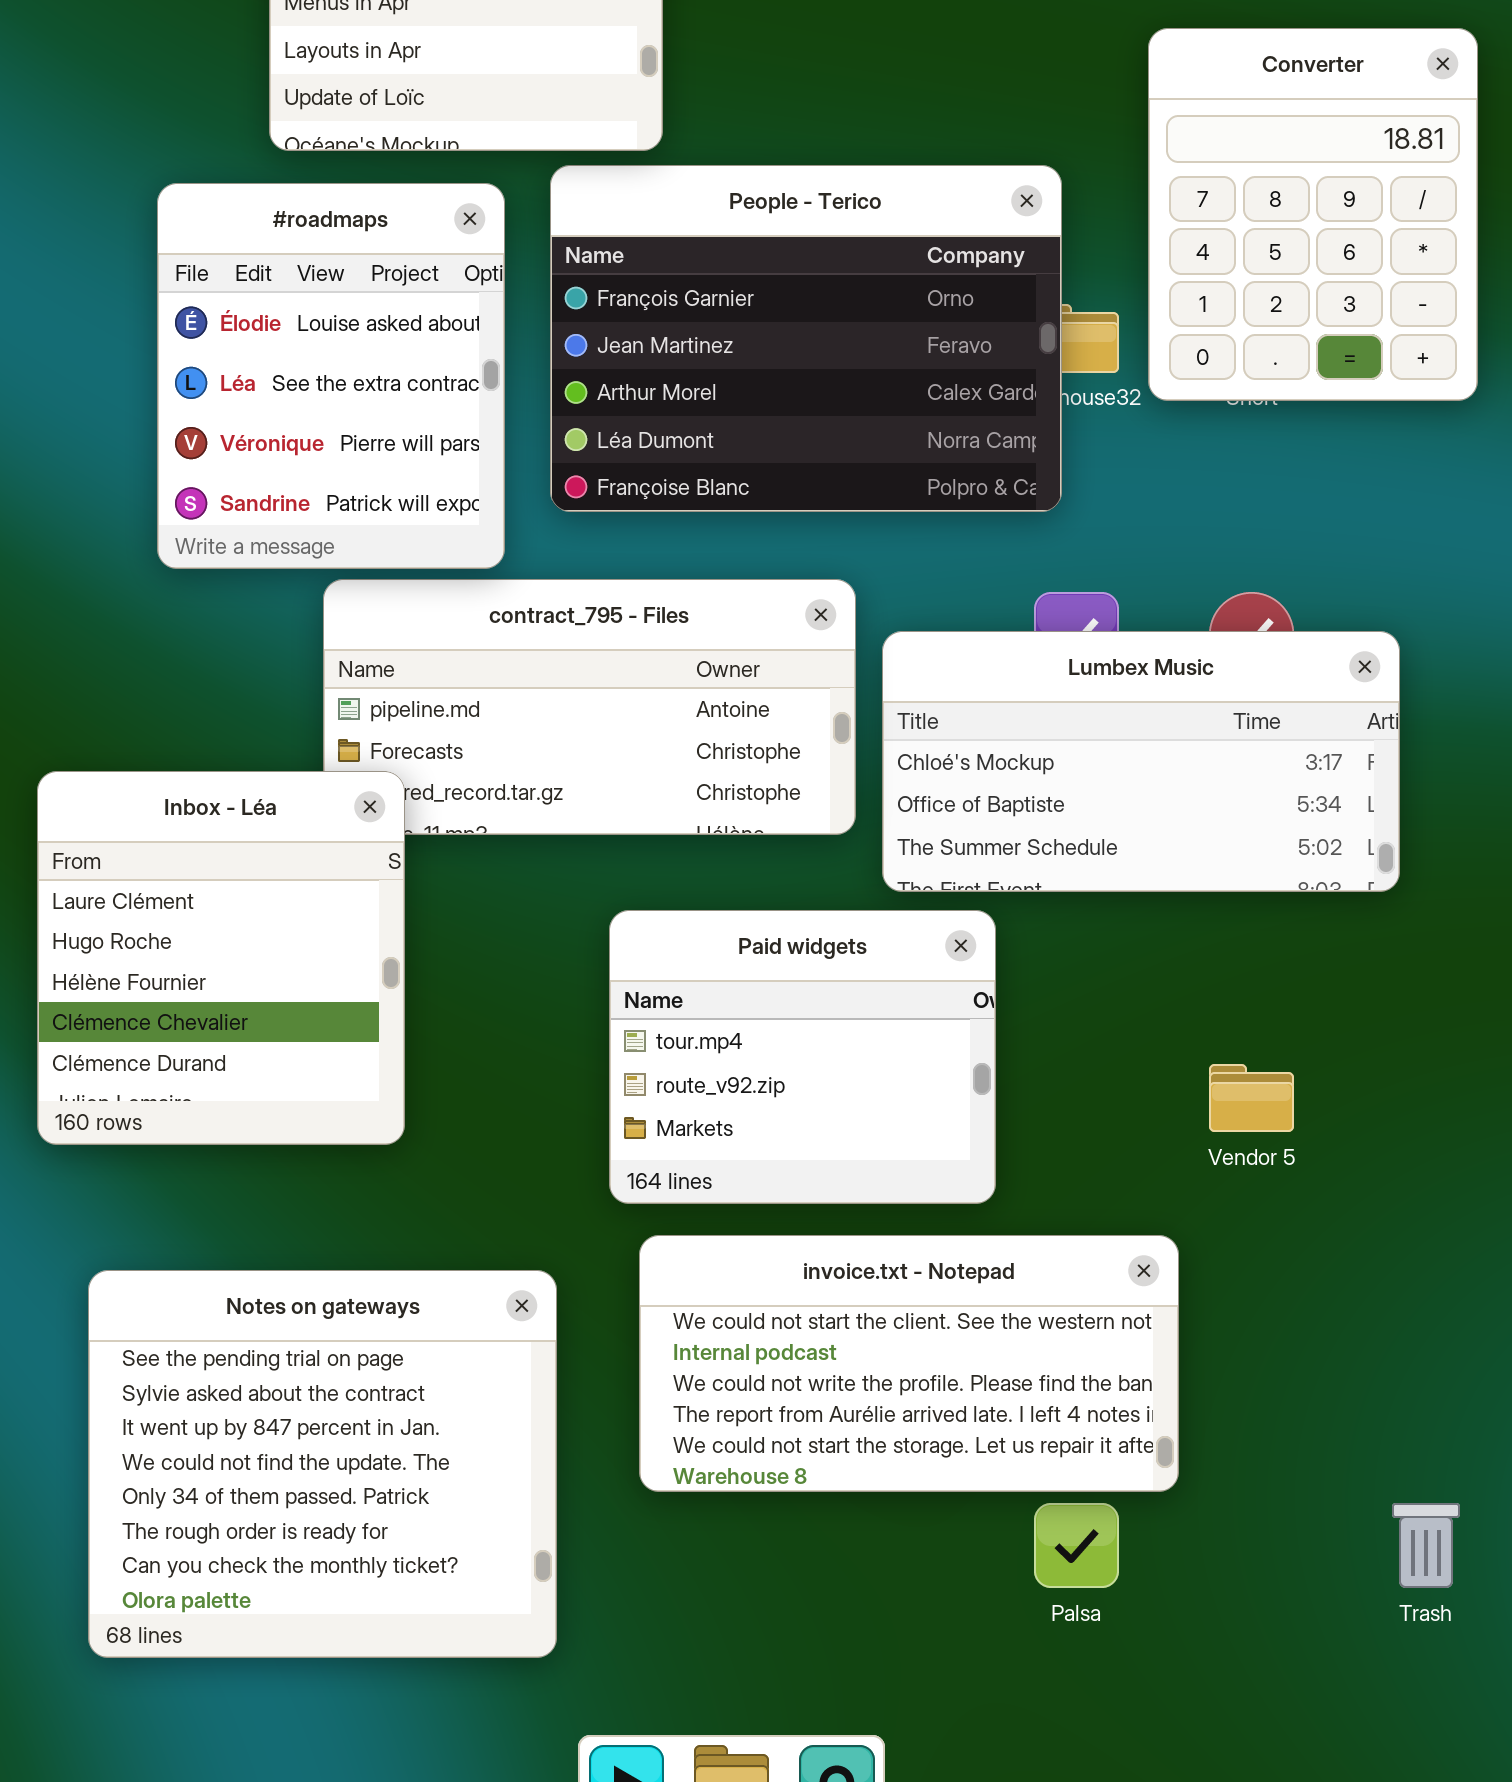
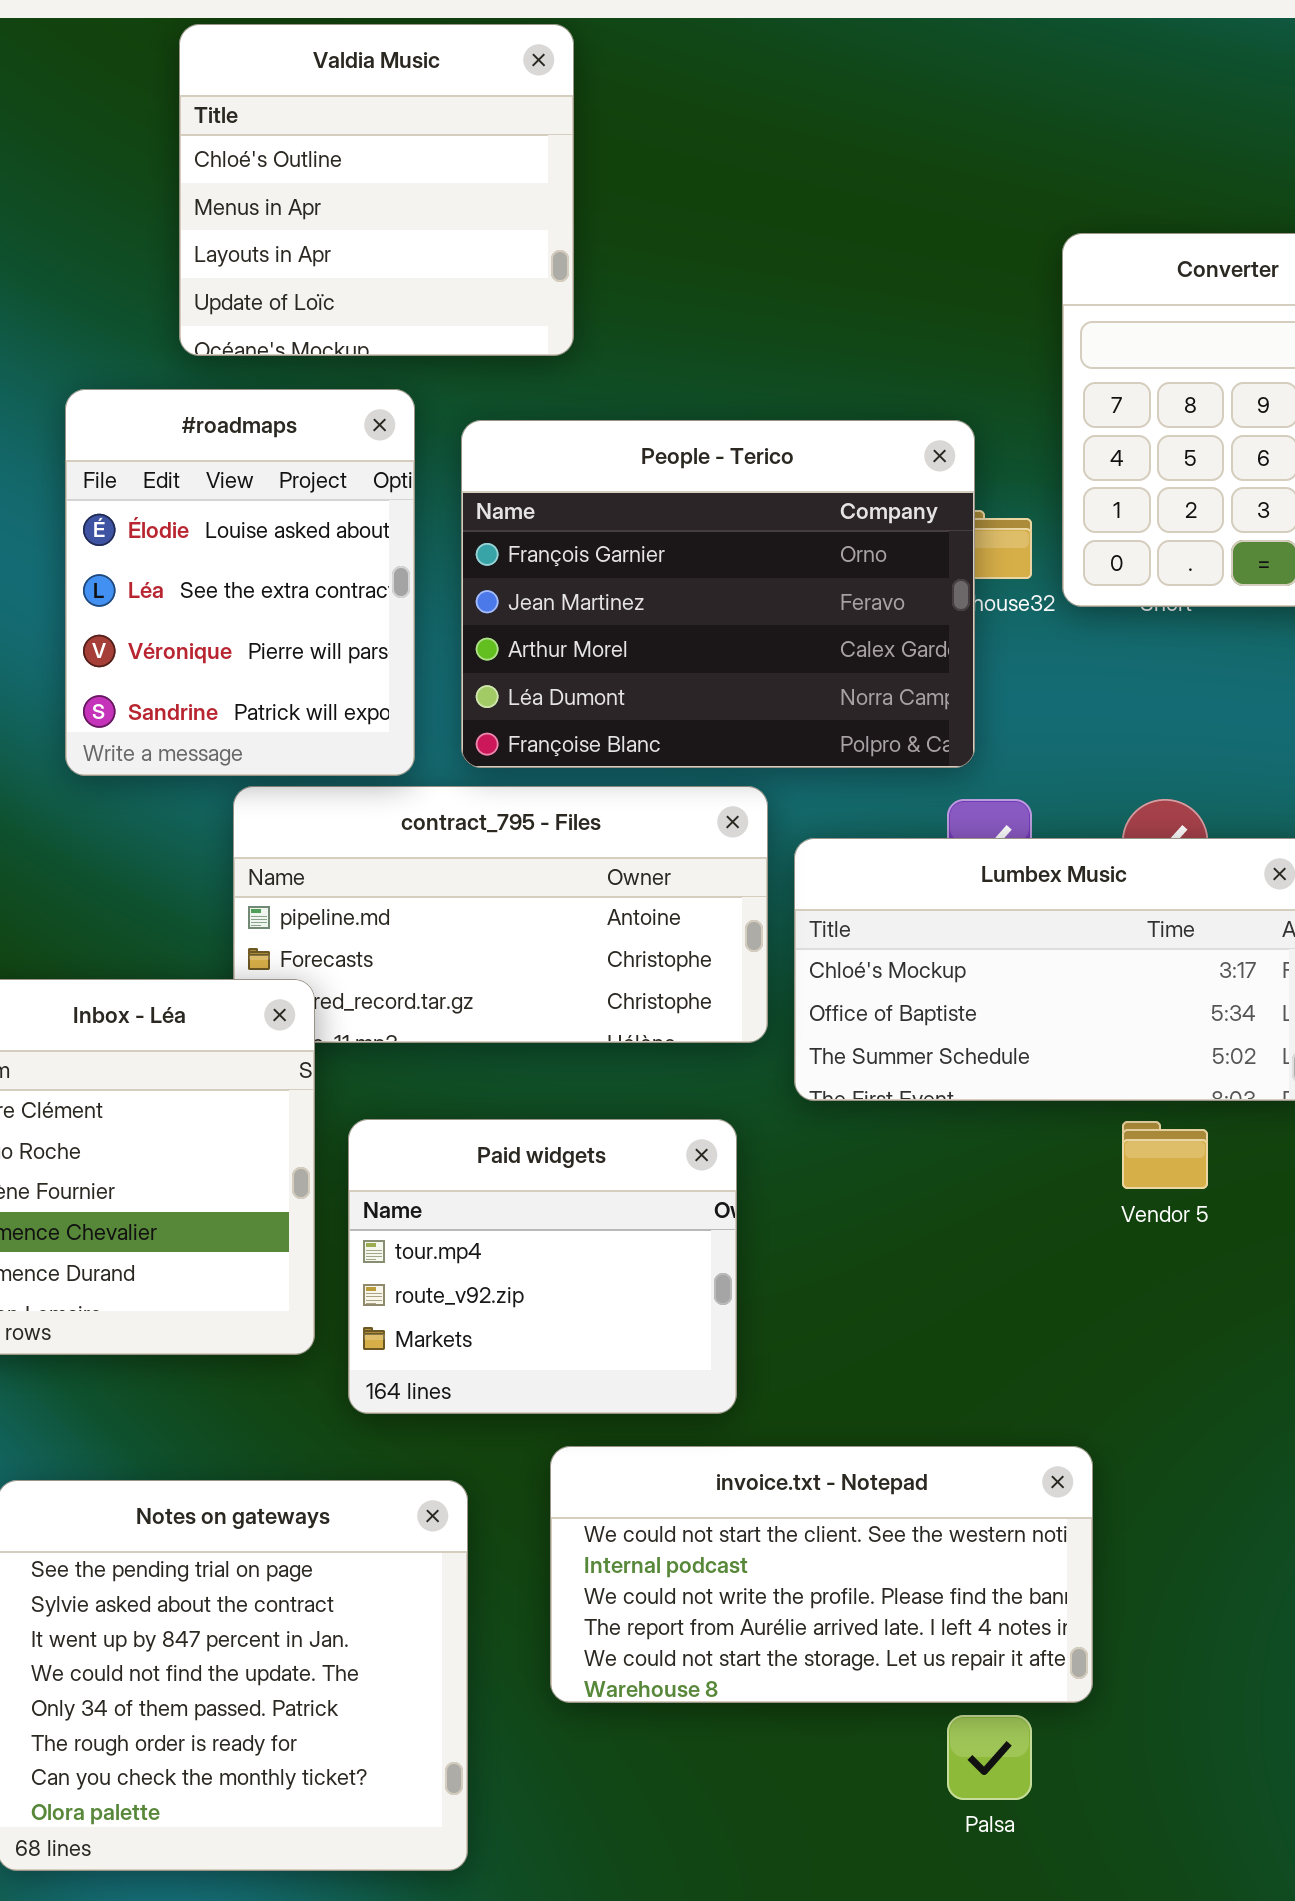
People - Terico: [550,165,1062,512] -> [461,420,975,768], moved
Paid widgets: [609,910,996,1204] -> [348,1119,737,1414], moved
Vendor 5: [1209,1064,1294,1132] -> [1122,1121,1208,1189], moved

